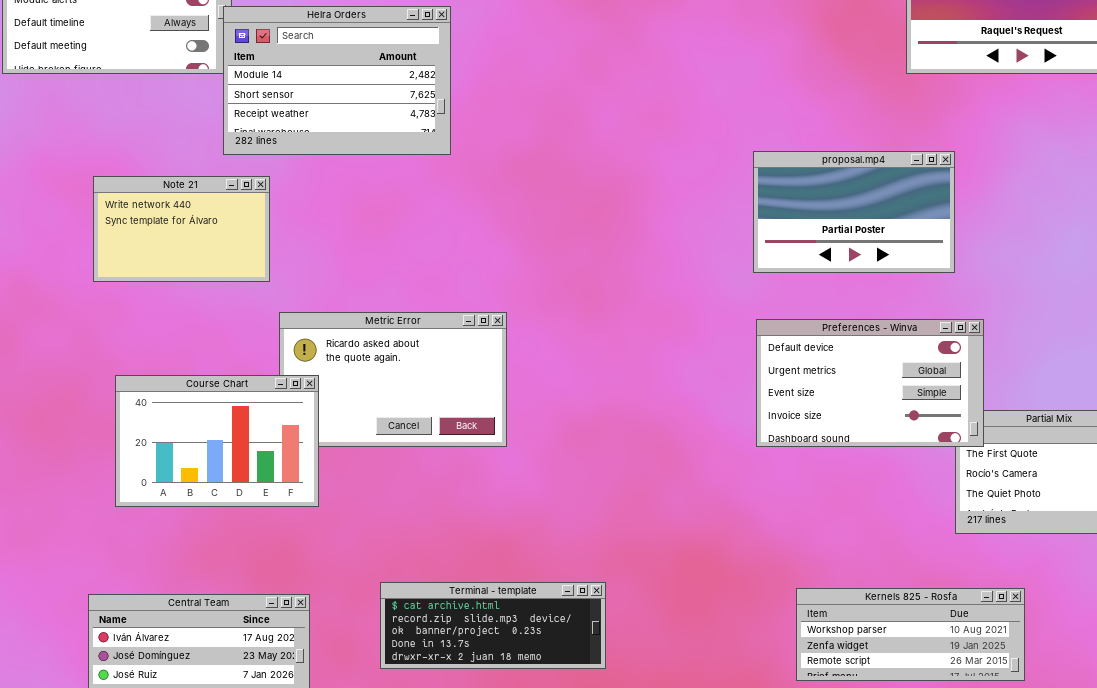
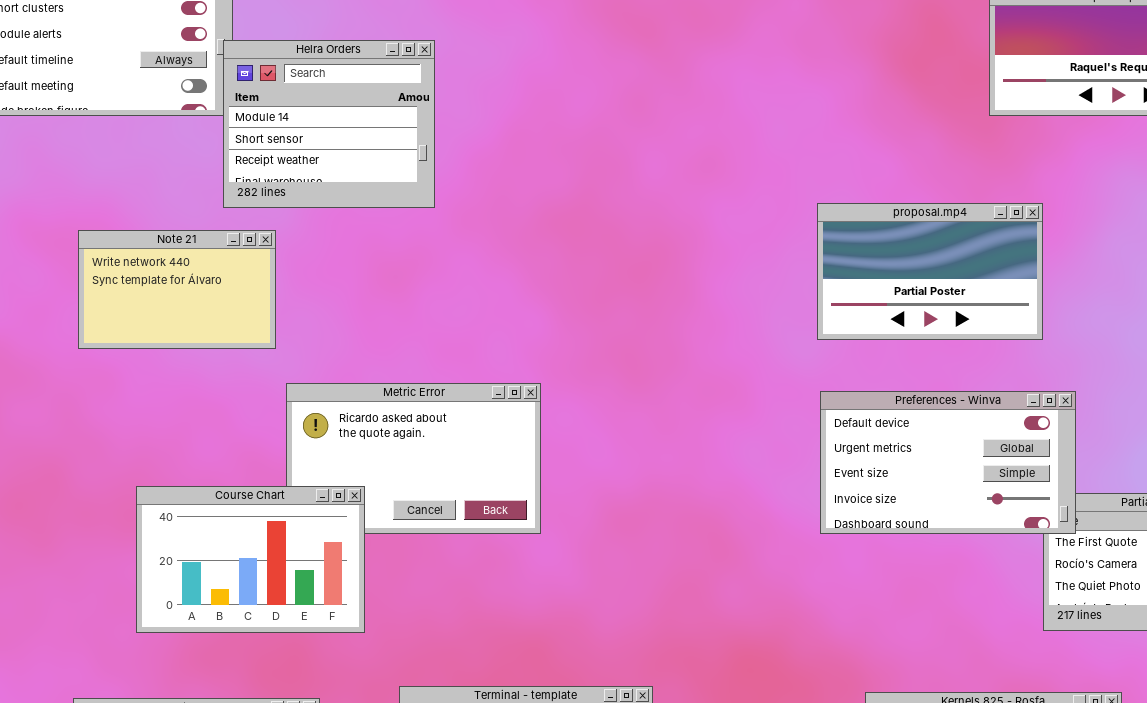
Helra Orders: [223,6,451,155] -> [223,40,435,208], resized
Course Chart: [115,375,319,507] -> [136,486,365,633], moved

